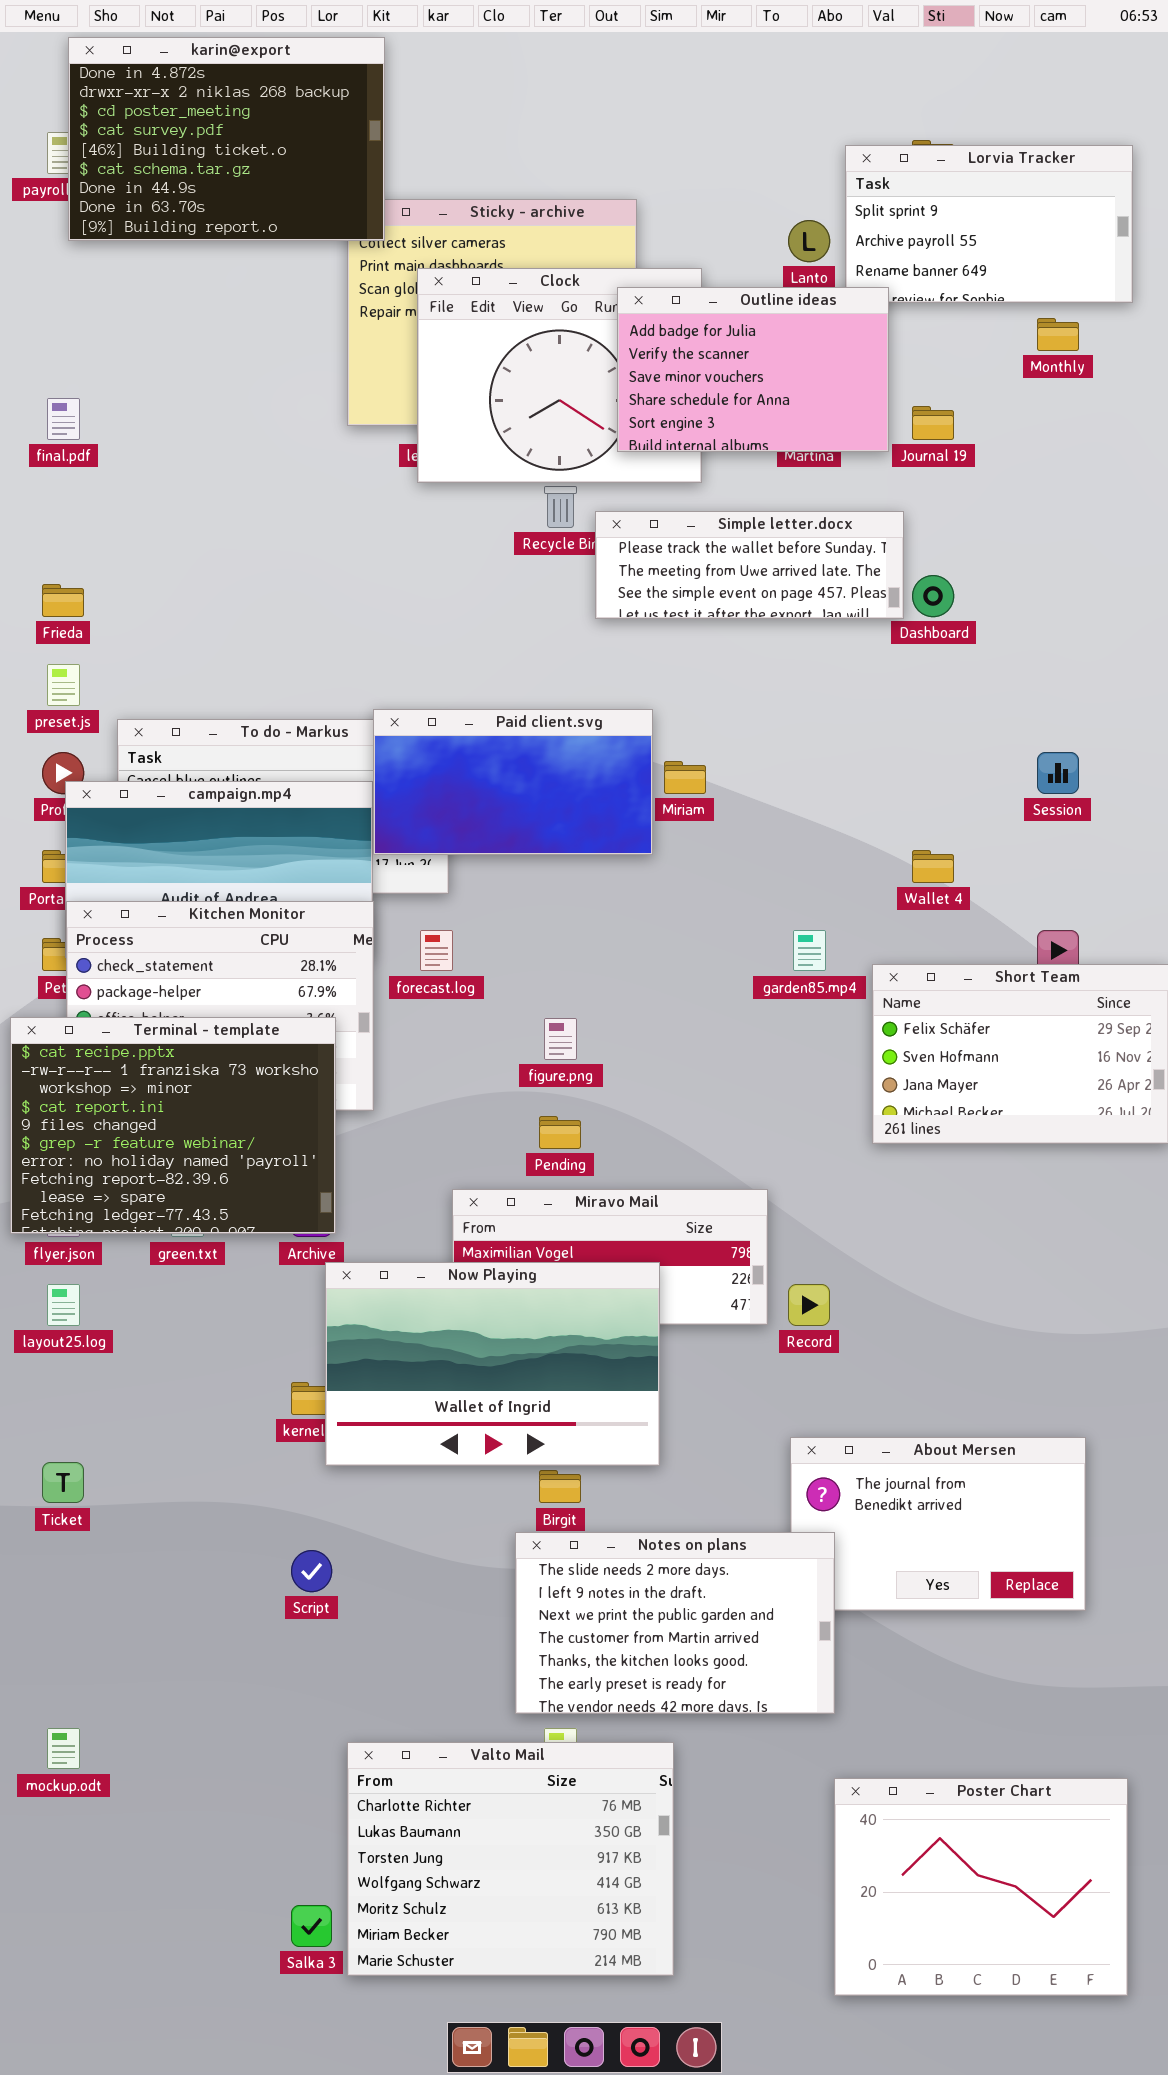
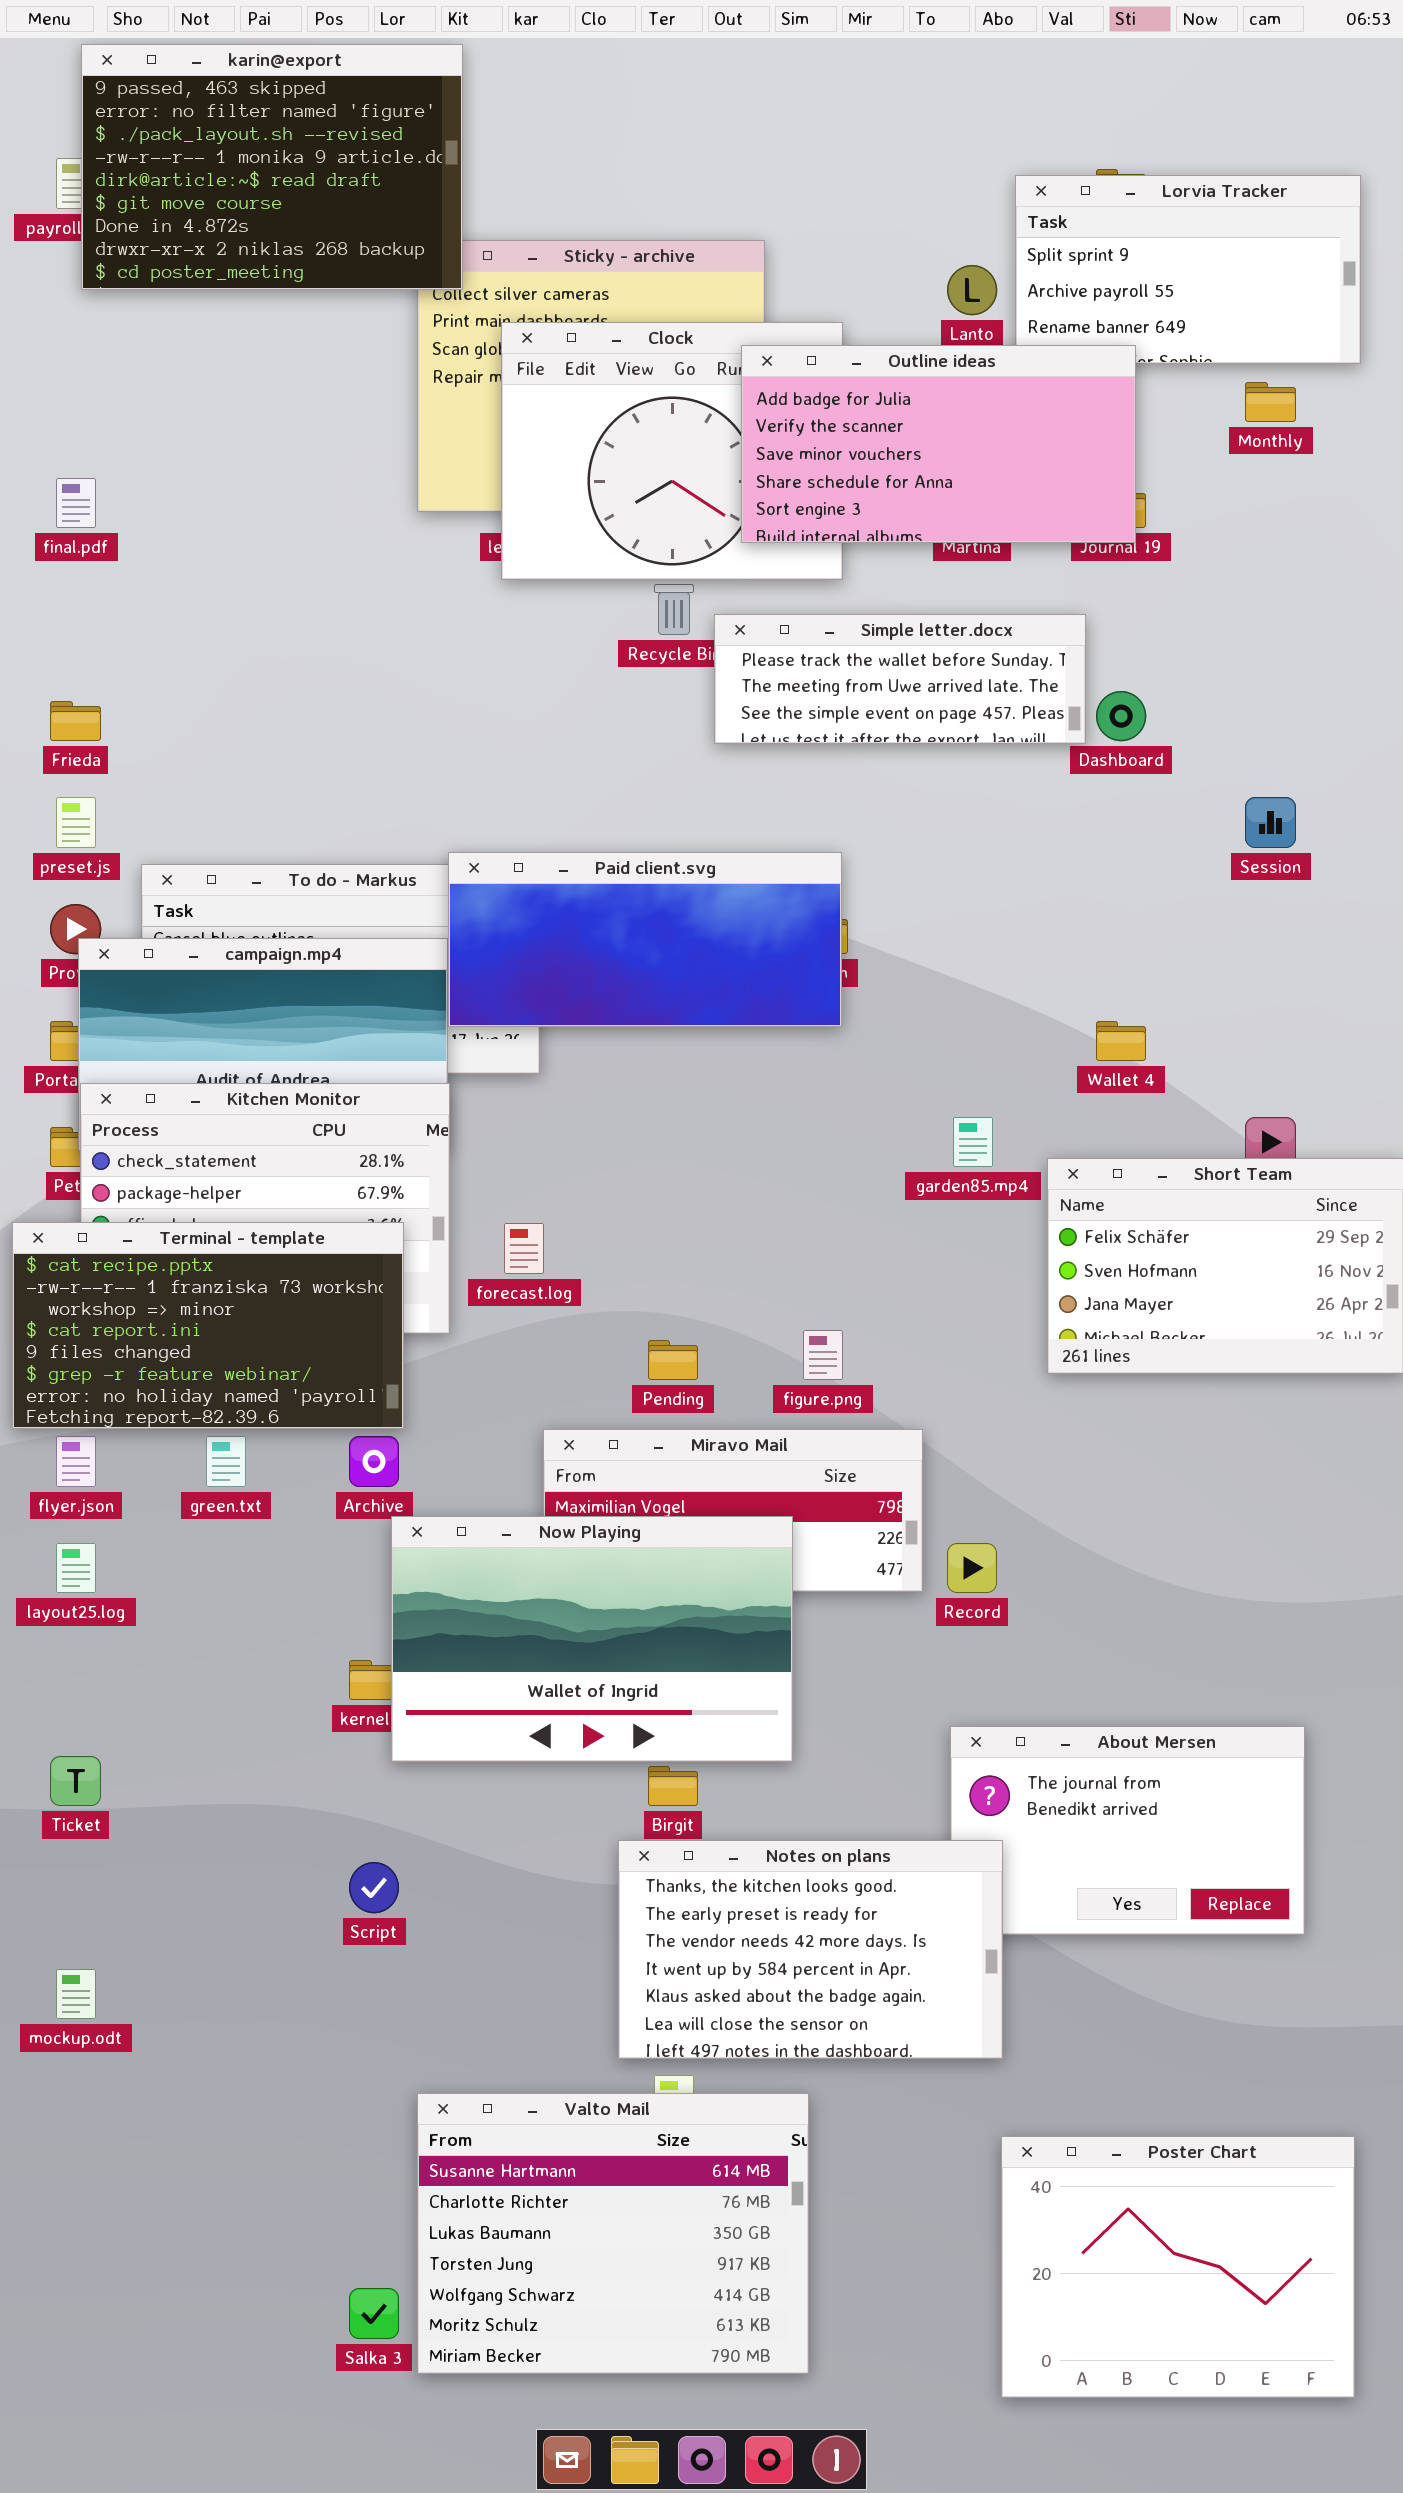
karin@export: [68,37,385,241] -> [81,44,463,290], scrolled up 6 rows
Outline ideas: [617,287,889,452] -> [741,345,1136,543], resized
Paid client.svg: [373,709,653,855] -> [448,852,842,1027], resized
Session: [1037,752,1079,794] -> [1245,797,1296,848], moved
forecast.log: [420,930,453,971] -> [504,1223,544,1274], moved
Terminal - template: [10,1017,336,1234] -> [12,1222,404,1429], resized
figure.png: [544,1018,577,1060] -> [803,1330,843,1380], moved
Notes on plans: [515,1532,835,1714] -> [618,1840,1003,2059], scrolled down 4 rows
mockup.odt: [47,1728,80,1769] -> [56,1969,96,2019], moved
Valto Mail: [347,1742,674,1976] -> [417,2093,809,2374], scrolled up 1 row

